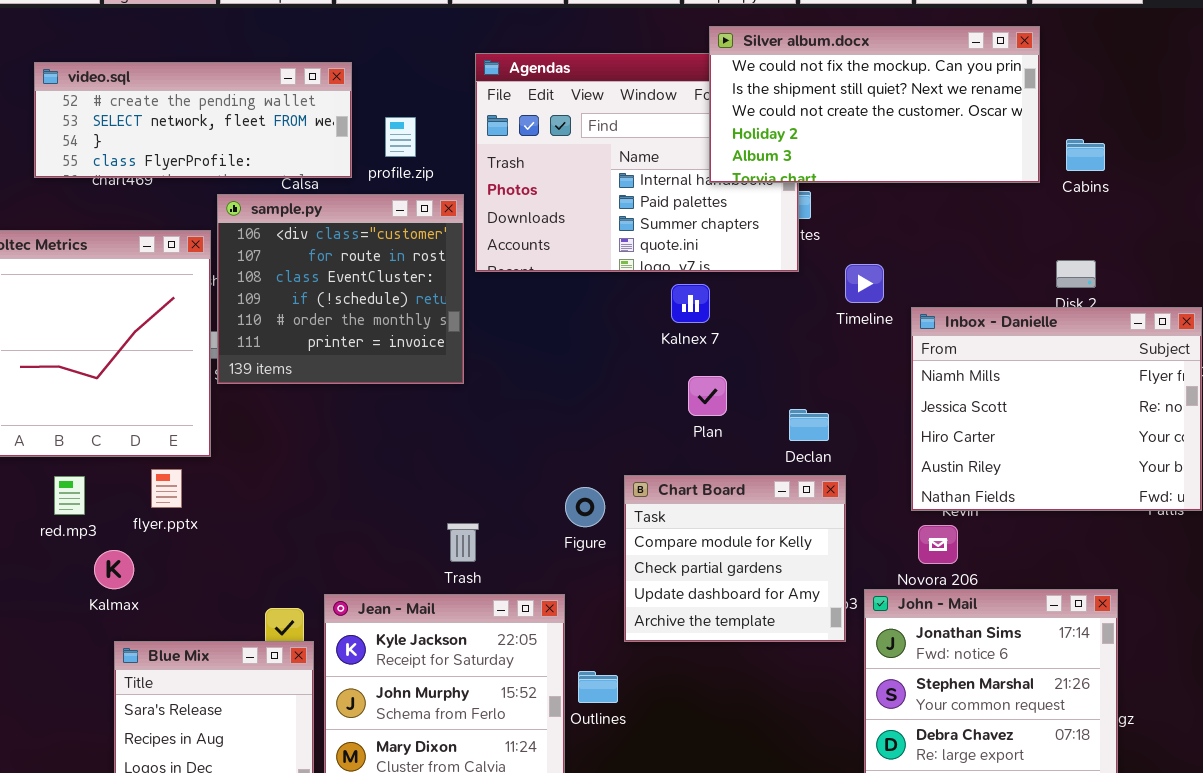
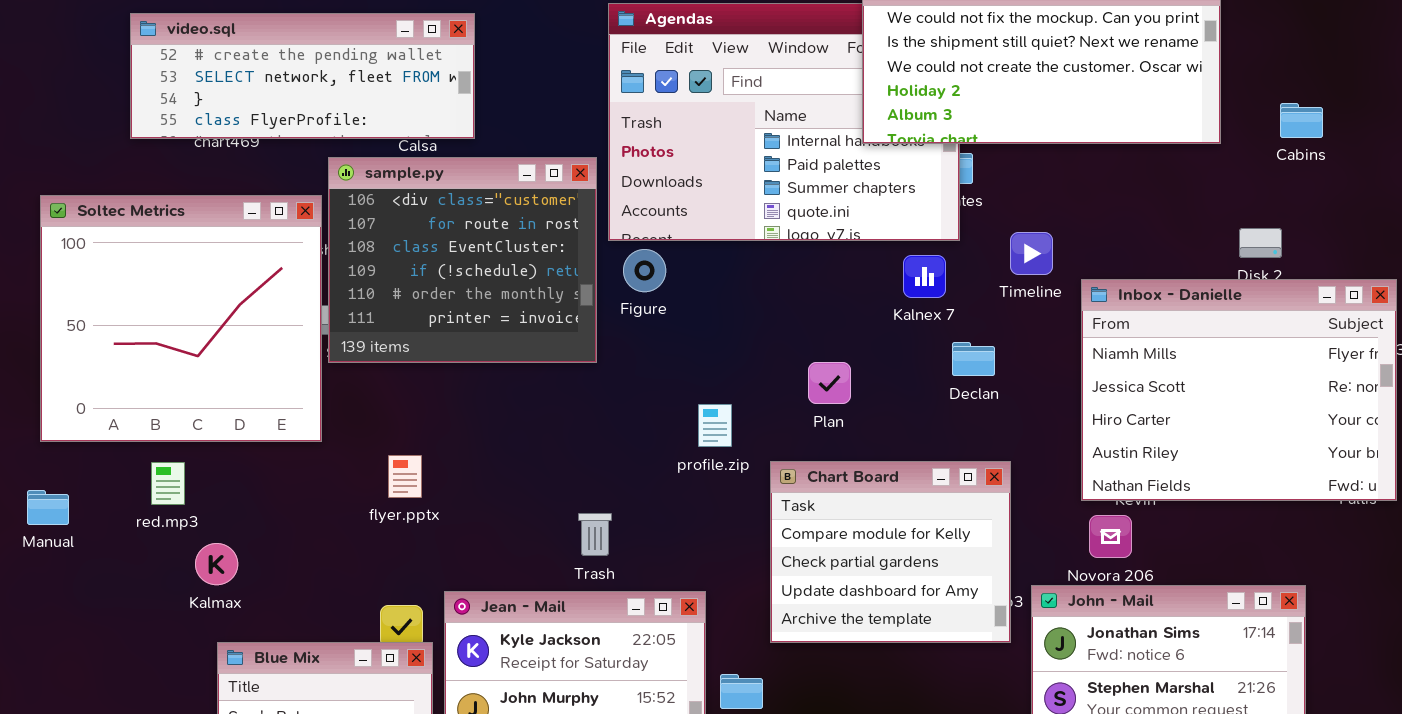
profile.zip: [385,117,416,157] -> [698,404,732,447], moved
Cabins: [1066,139,1105,171] -> [1280,103,1323,138], moved
Kalnex 7: [671,284,710,323] -> [903,255,946,298], moved
Plan: [688,376,727,416] -> [808,362,851,404], moved
Declan: [789,409,829,441] -> [952,342,995,376], moved
flyer.pptx: [151,469,182,508] -> [388,455,422,498], moved
Figure: [565,487,605,527] -> [623,249,666,292], moved

